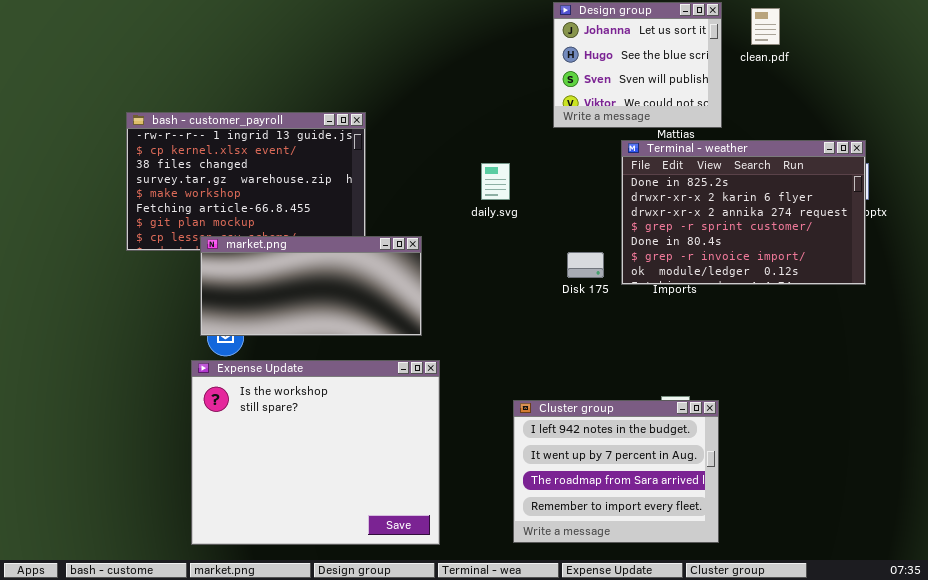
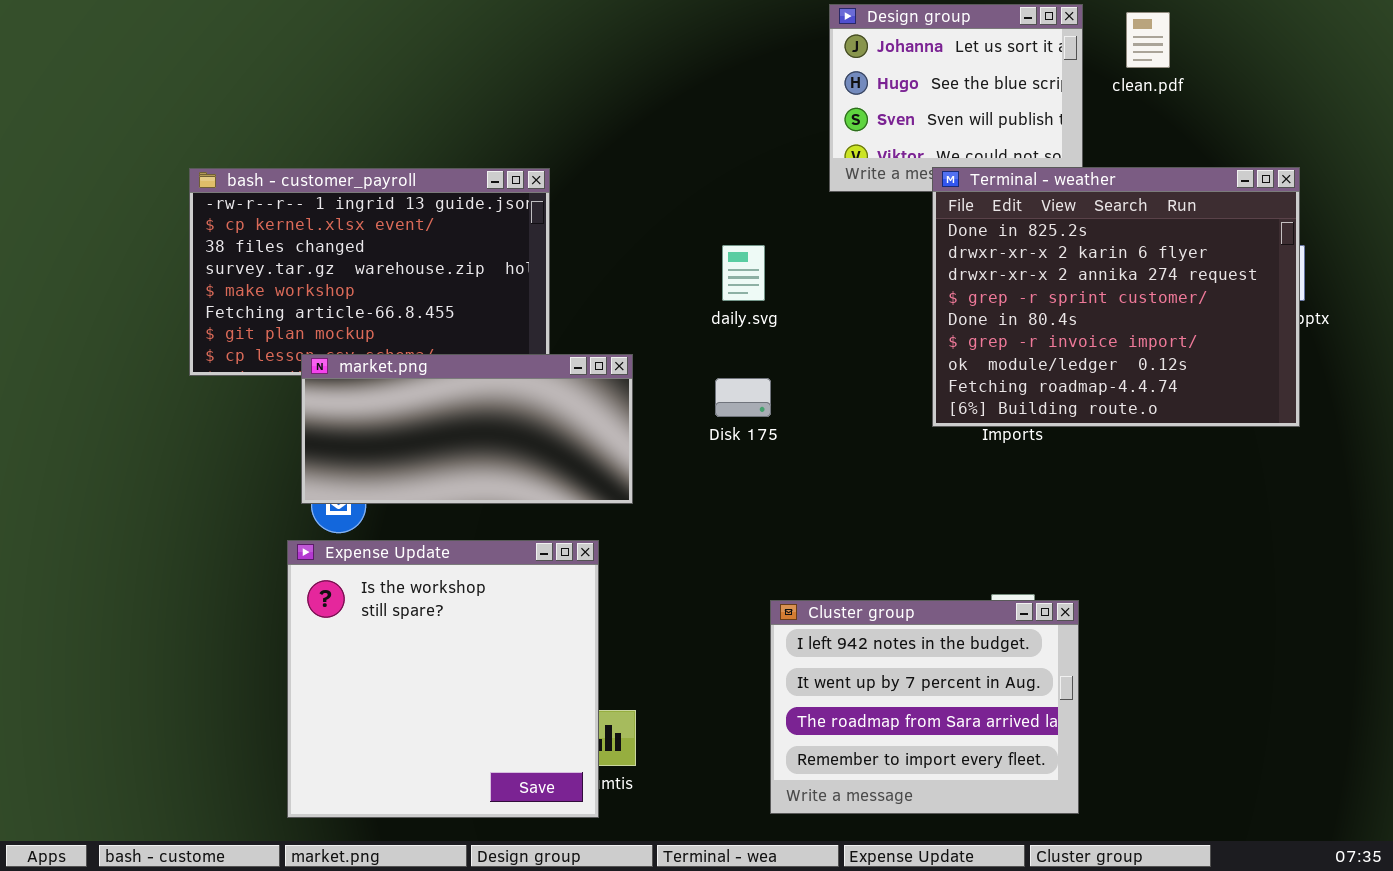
Terminal - weather: [621,140,866,285] -> [932,167,1300,427], resized
Disk 175: [567,252,604,278] -> [715,378,771,417], moved
Expense Update: [191,360,440,545] -> [287,540,599,818], resized

